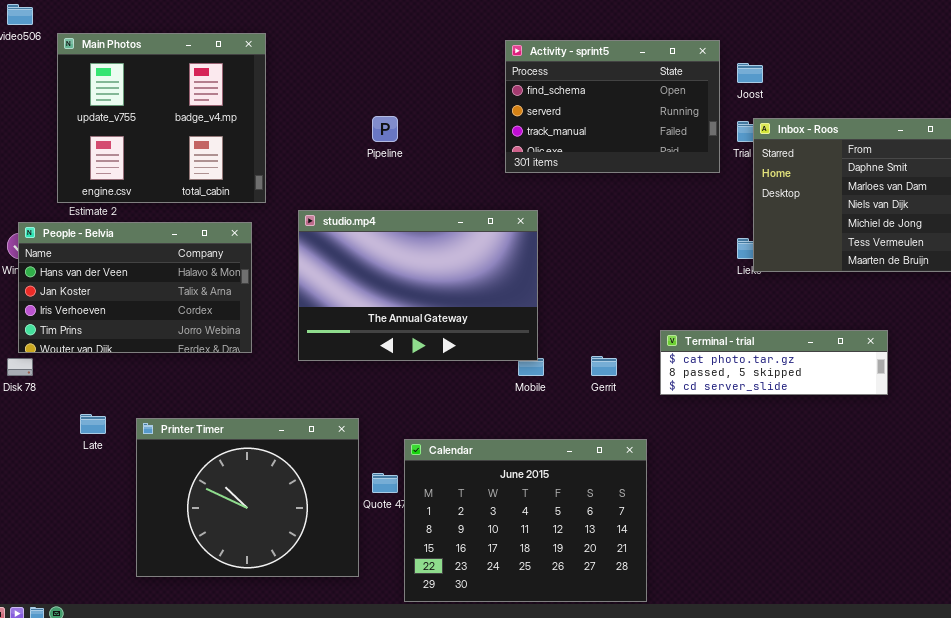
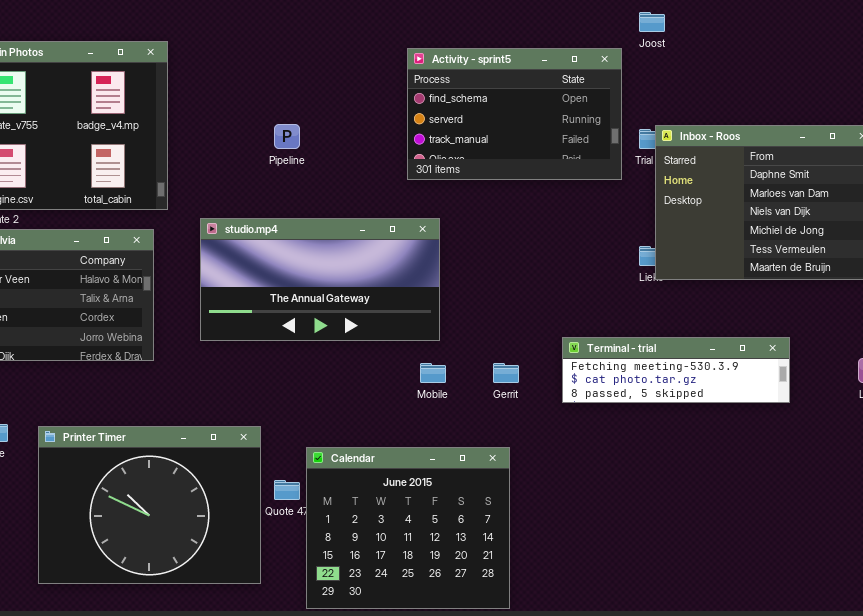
Joost: [737,63,763,83] -> [639,12,665,32], moved
studio.mp4: [298,210,538,361] -> [200,218,440,341], resized
Terminal - trial: [660,330,888,395] -> [562,337,790,403], scrolled up 1 row
Calendar: [404,439,647,602] -> [306,447,510,609], resized

